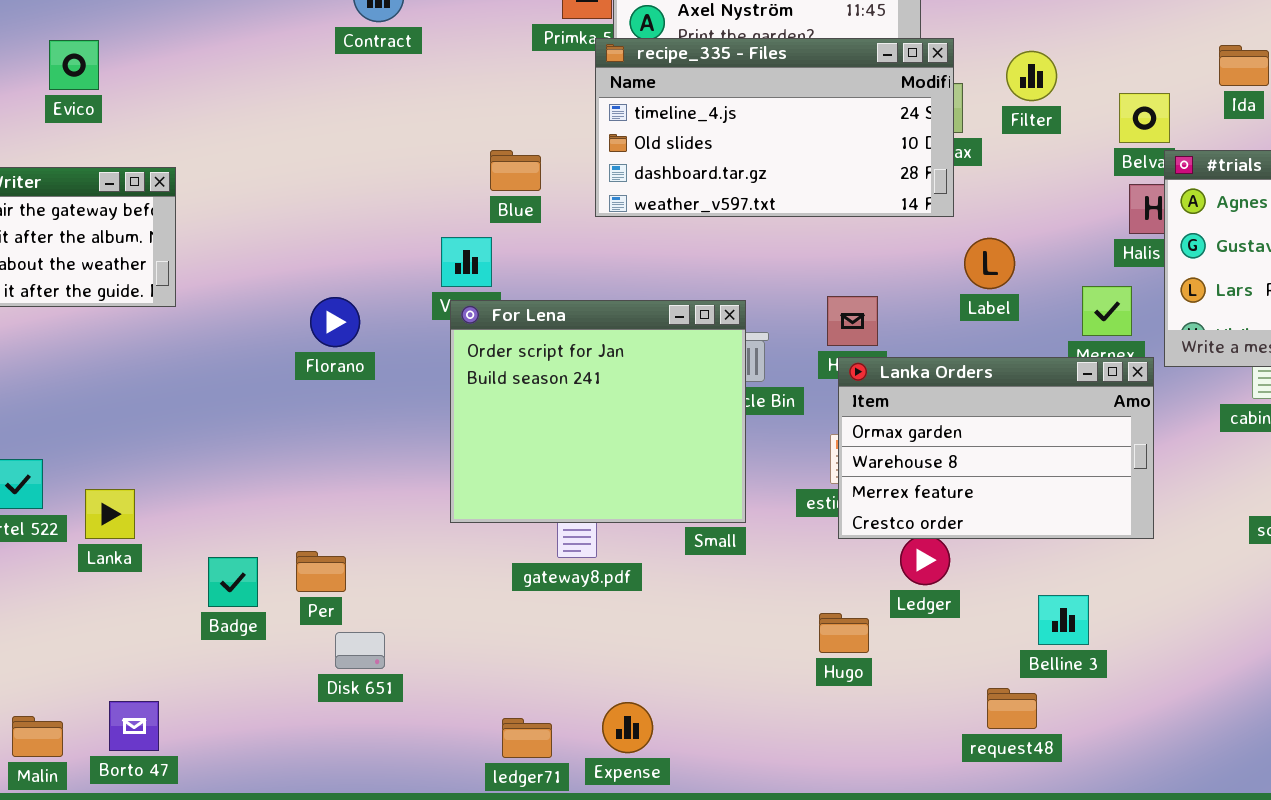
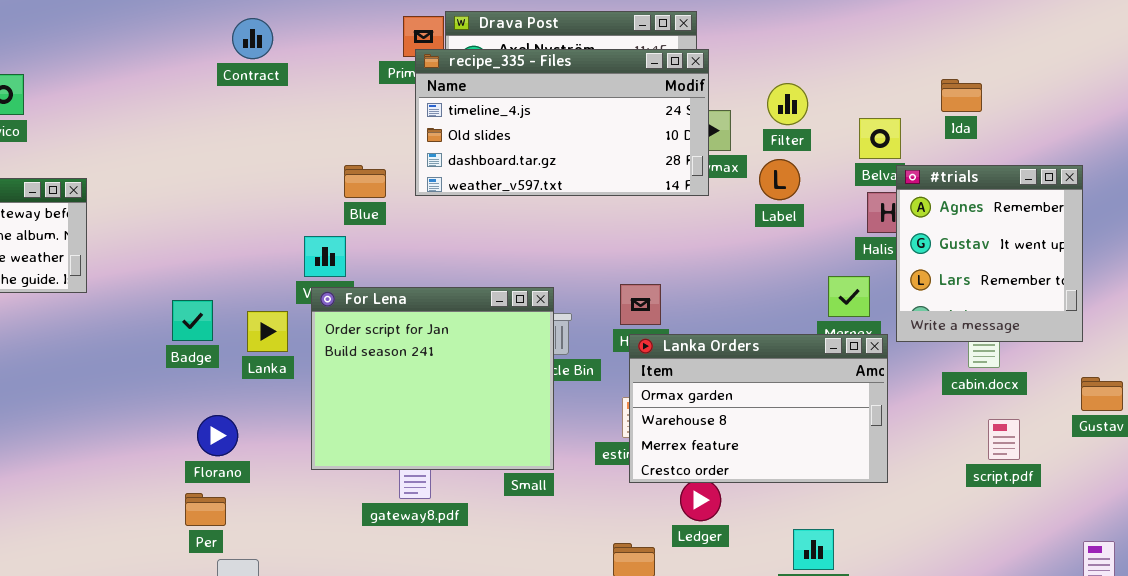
recipe_335 - Files: [595,38,954,217] -> [415,49,709,196], moved
Label: [964,238,1015,289] -> [759,159,800,200], moved
Florano: [310,297,360,347] -> [197,415,238,456], moved
Lanka: [85,489,135,539] -> [247,311,288,352], moved
Badge: [208,557,258,607] -> [172,300,213,341], moved

